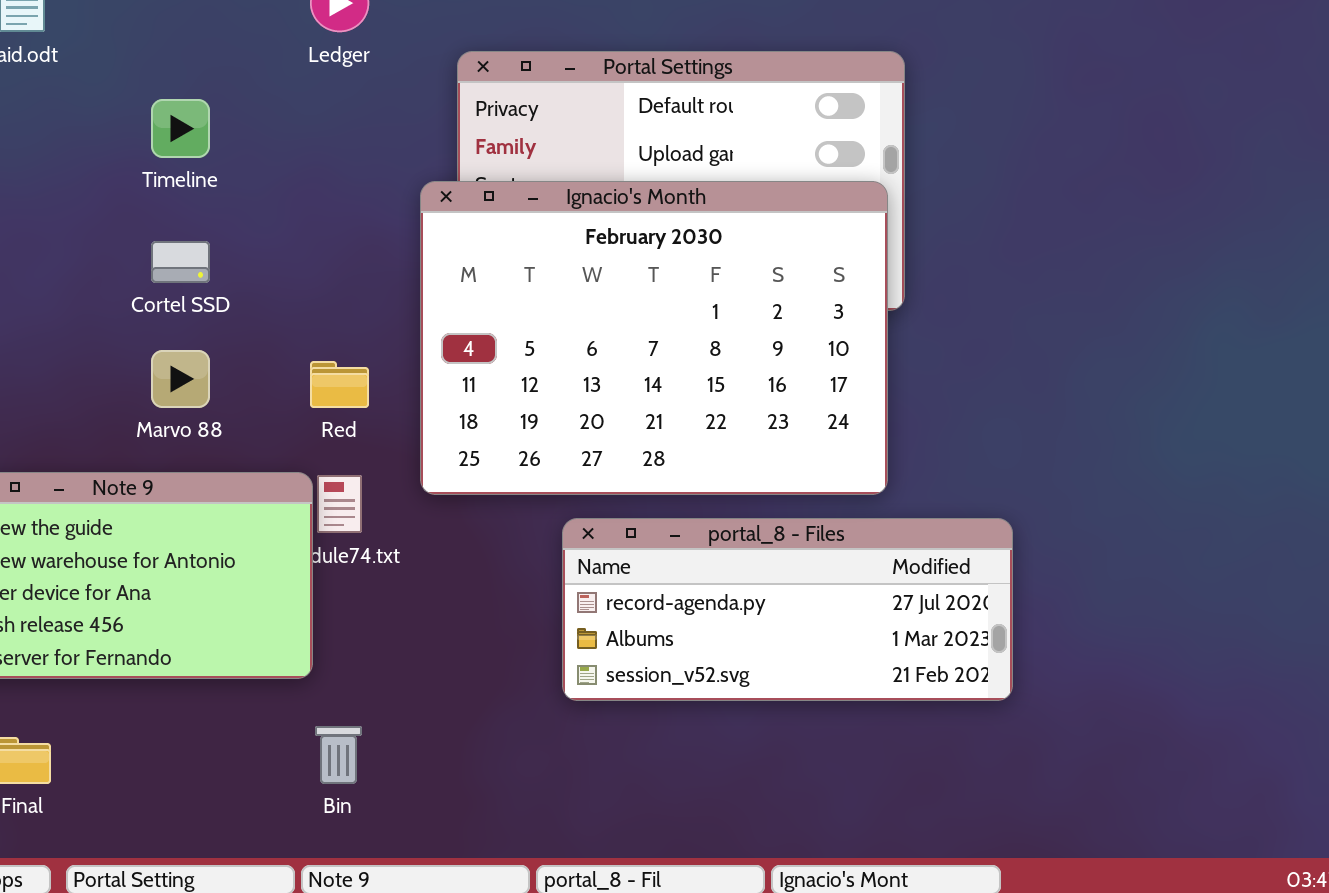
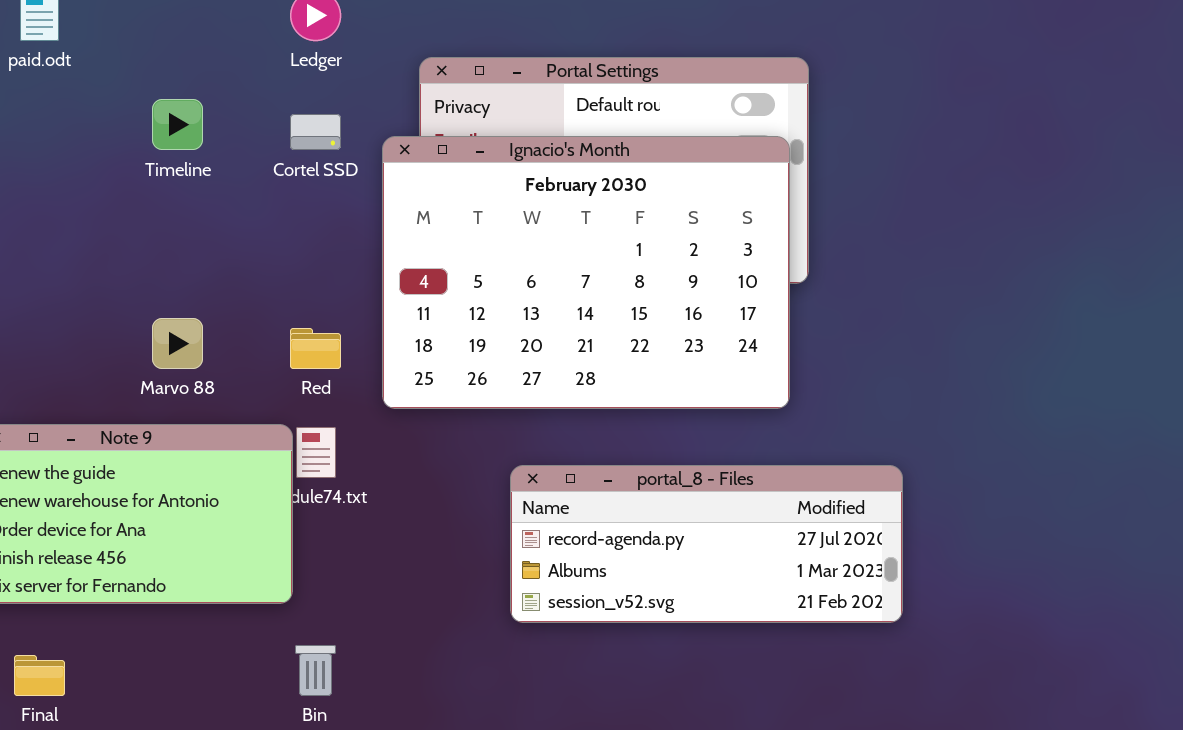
Ignacio's Month: [420,181,888,495] -> [382,136,790,409], moved
Cortel SSD: [151,241,210,283] -> [290,114,341,150], moved

